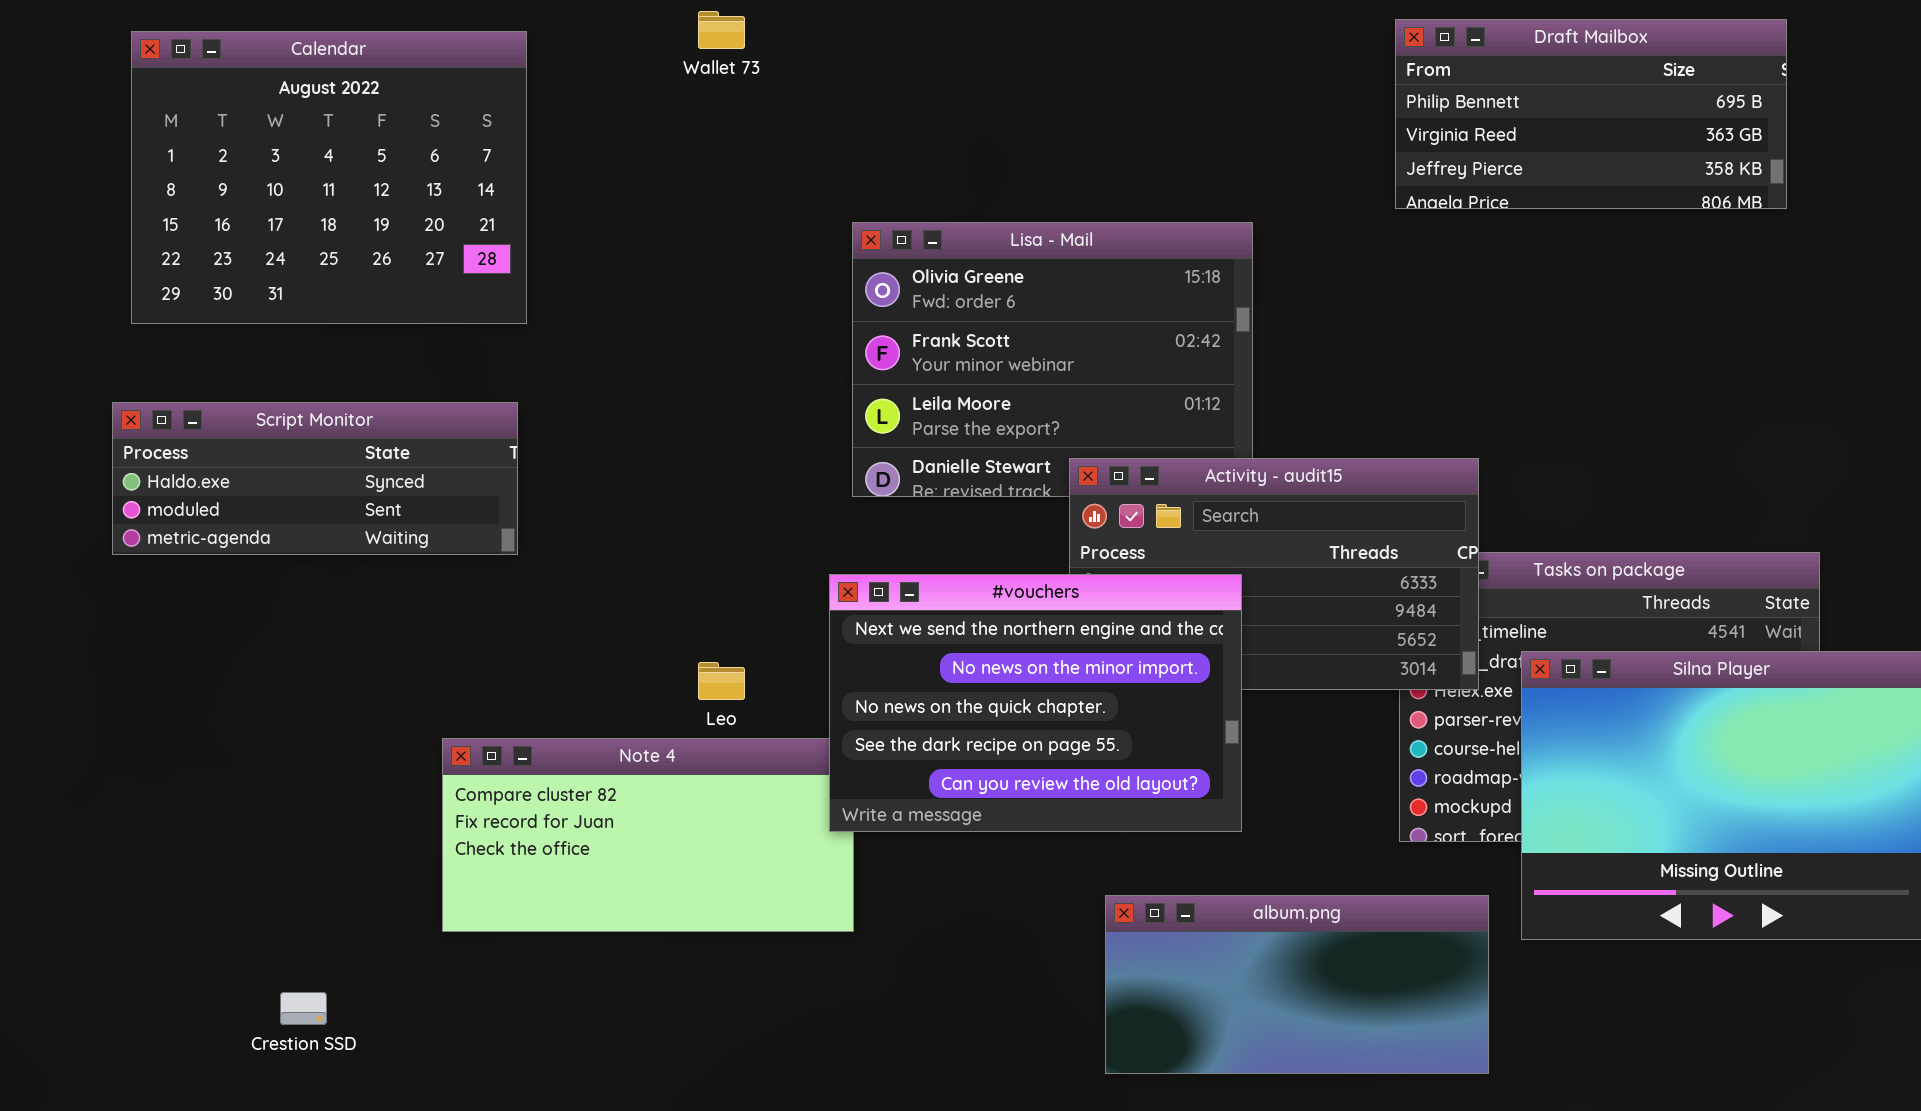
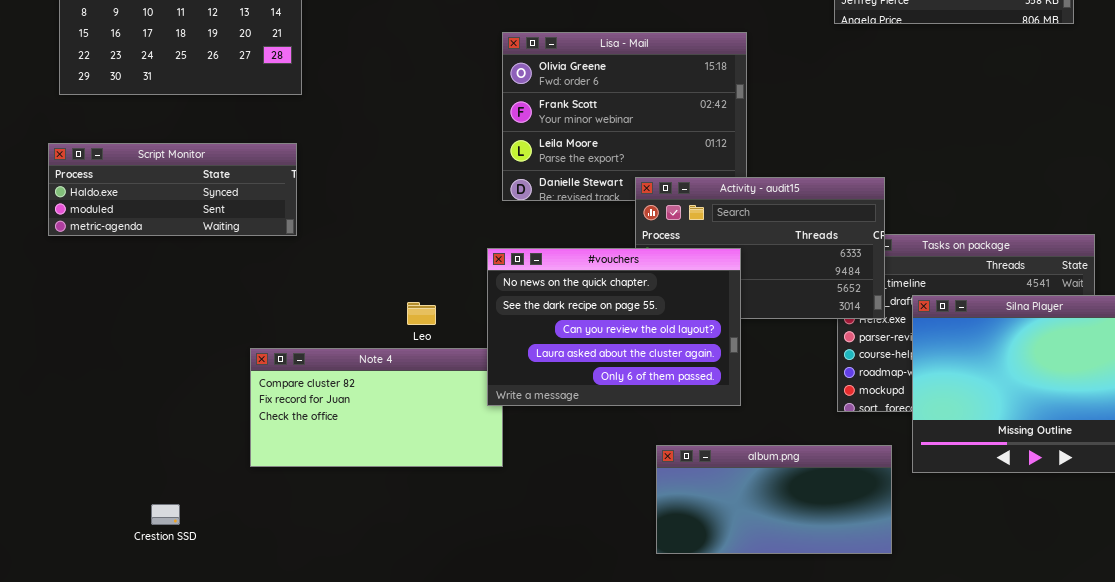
#vouchers: [829,574,1242,832] -> [487,248,741,406], scrolled down 2 rows

